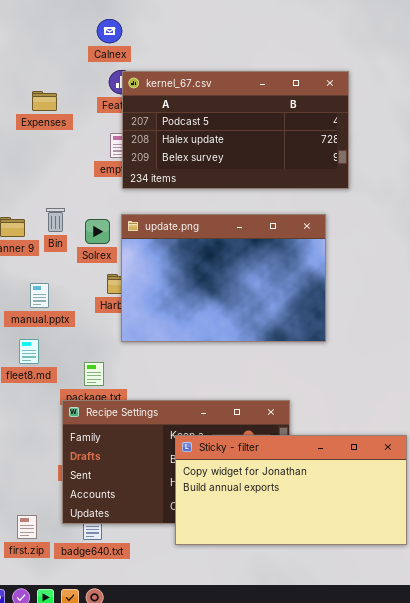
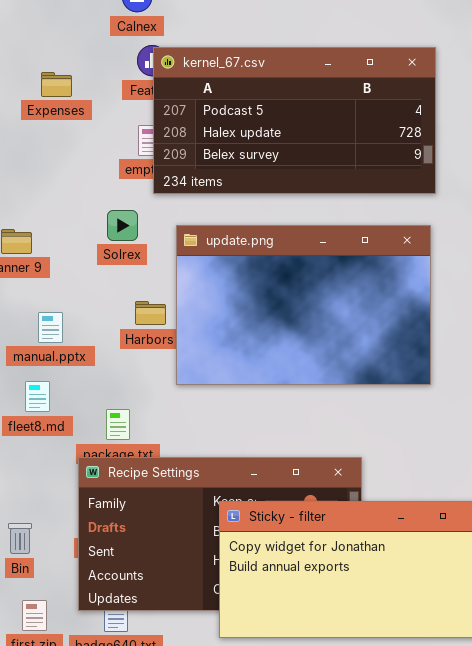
Bin: [46,208,65,232] -> [8,523,32,554], moved
update.png: [121,214,326,342] -> [176,225,431,385], moved
Solrex: [85,219,110,244] -> [107,210,138,241], moved

